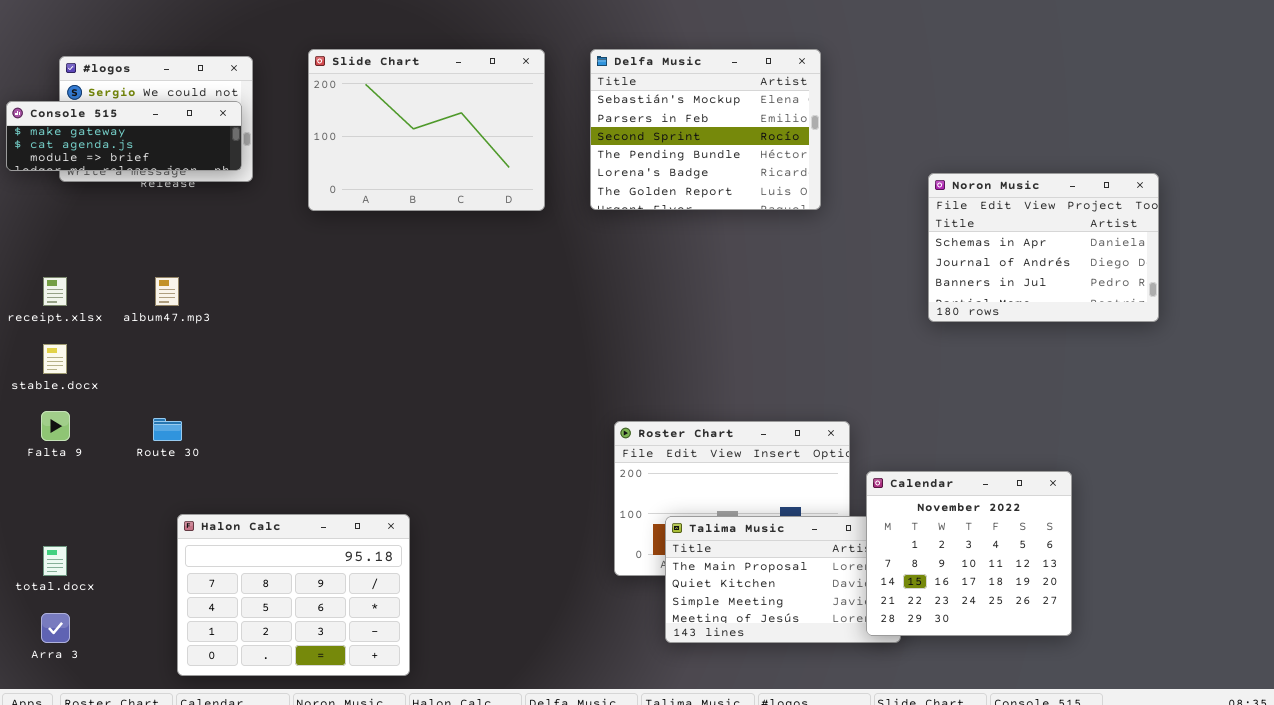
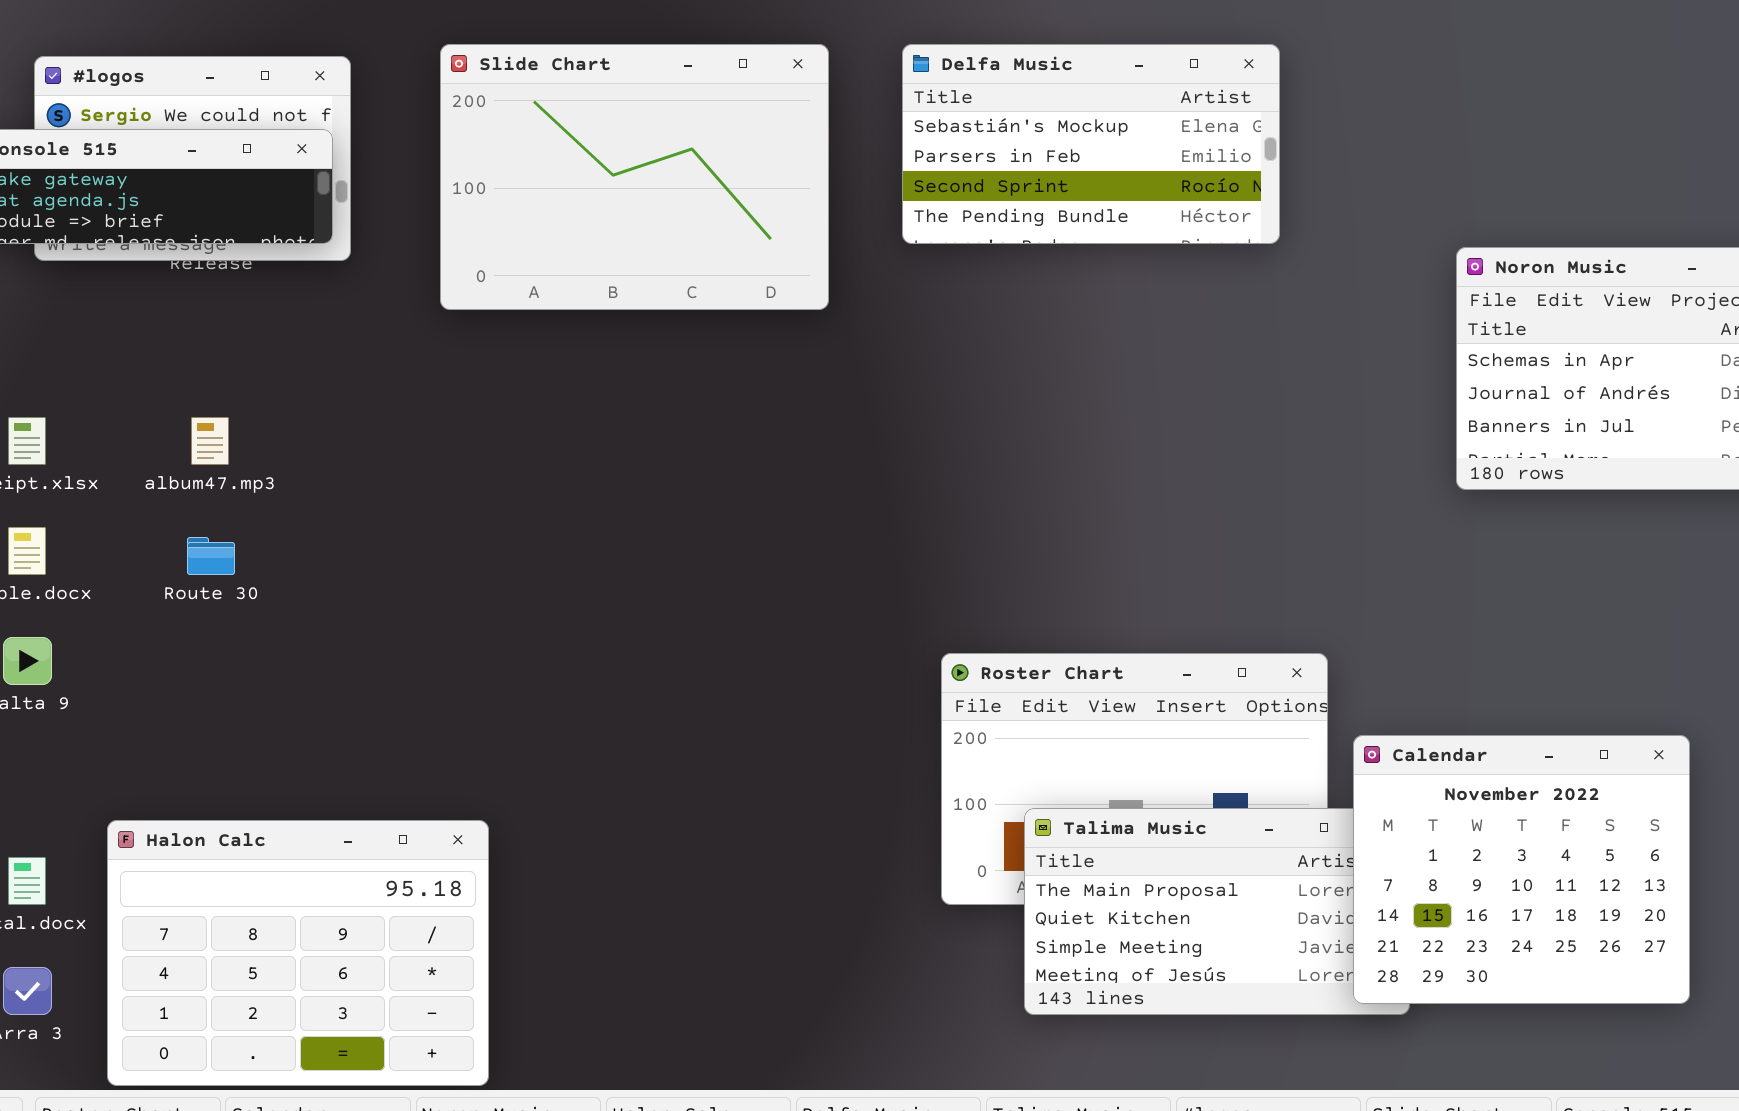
Delfa Music: [590,49,821,210] -> [902,44,1280,244], resized
Route 30: [153,418,182,441] -> [187,537,235,575], moved
Halon Calc: [177,514,410,676] -> [107,820,489,1086], moved

